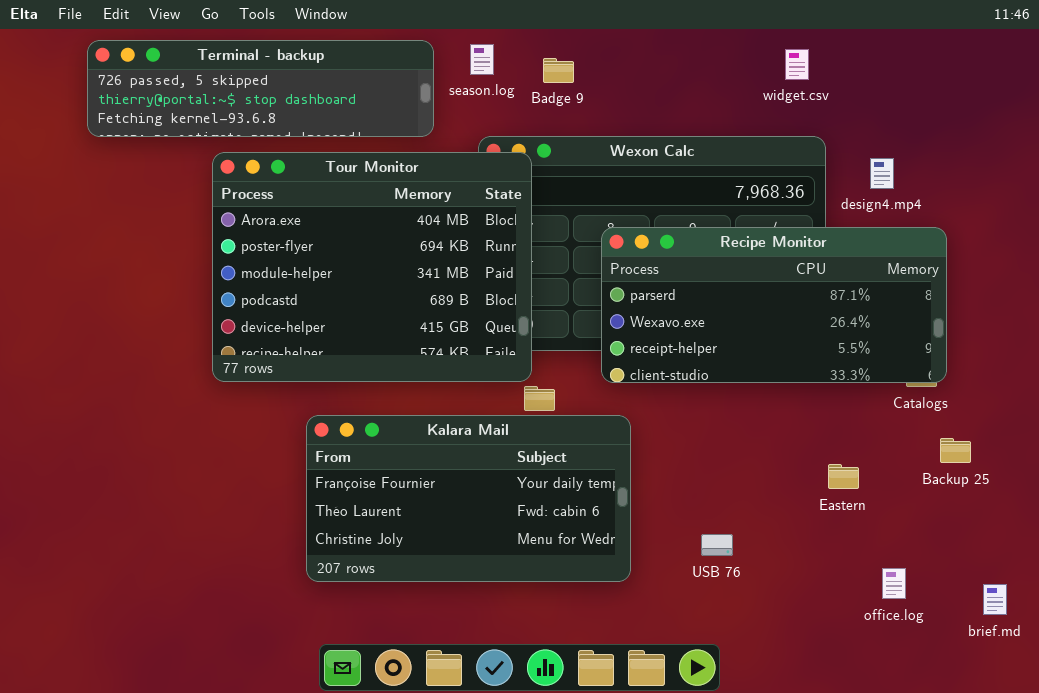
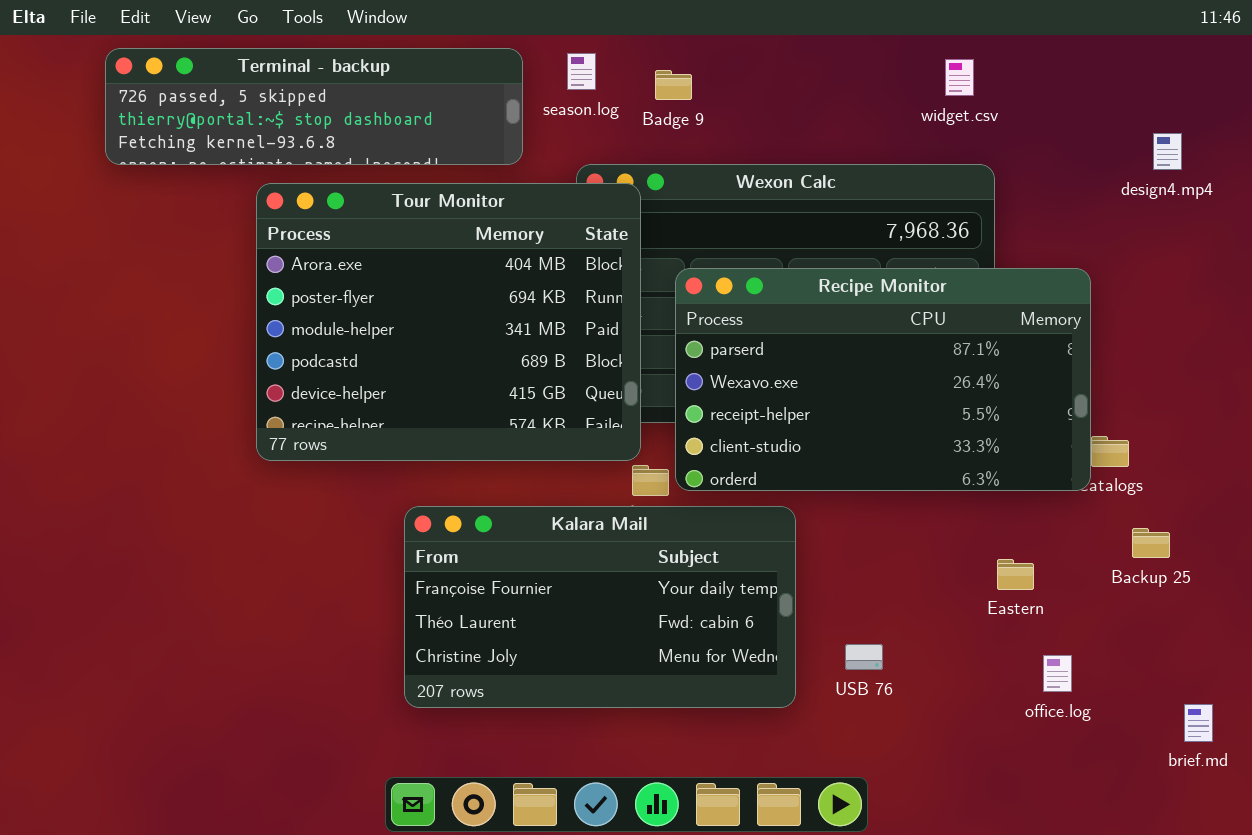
design4.mp4: [870,158,894,189] -> [1153,133,1182,170], moved
Recipe Monitor: [601,227,947,383] -> [675,268,1091,491], moved, resized
Kalara Mail: [306,415,631,582] -> [404,506,796,708], moved
office.log: [882,568,906,599] -> [1043,655,1072,692], moved

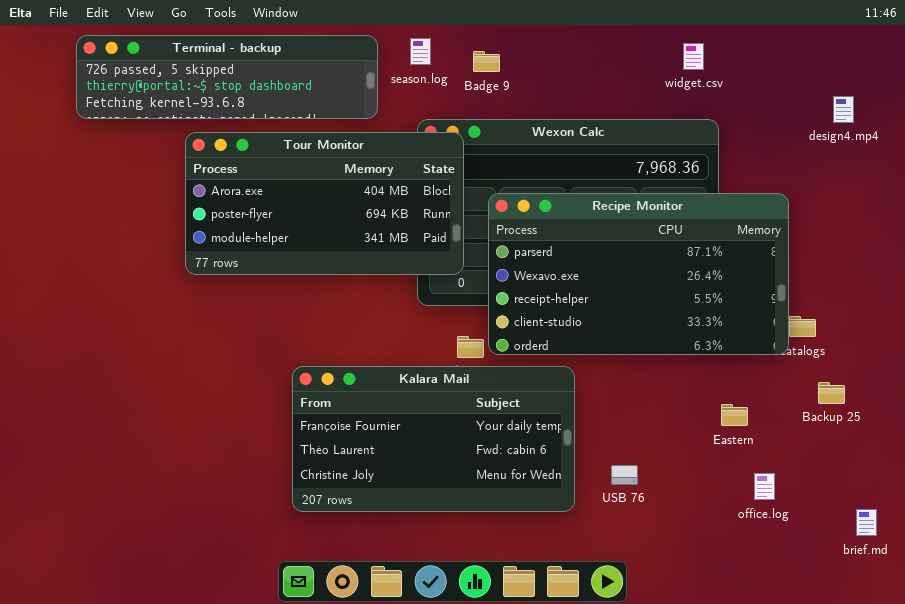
Tour Monitor: [256,183,641,461] -> [185,132,464,275], resized

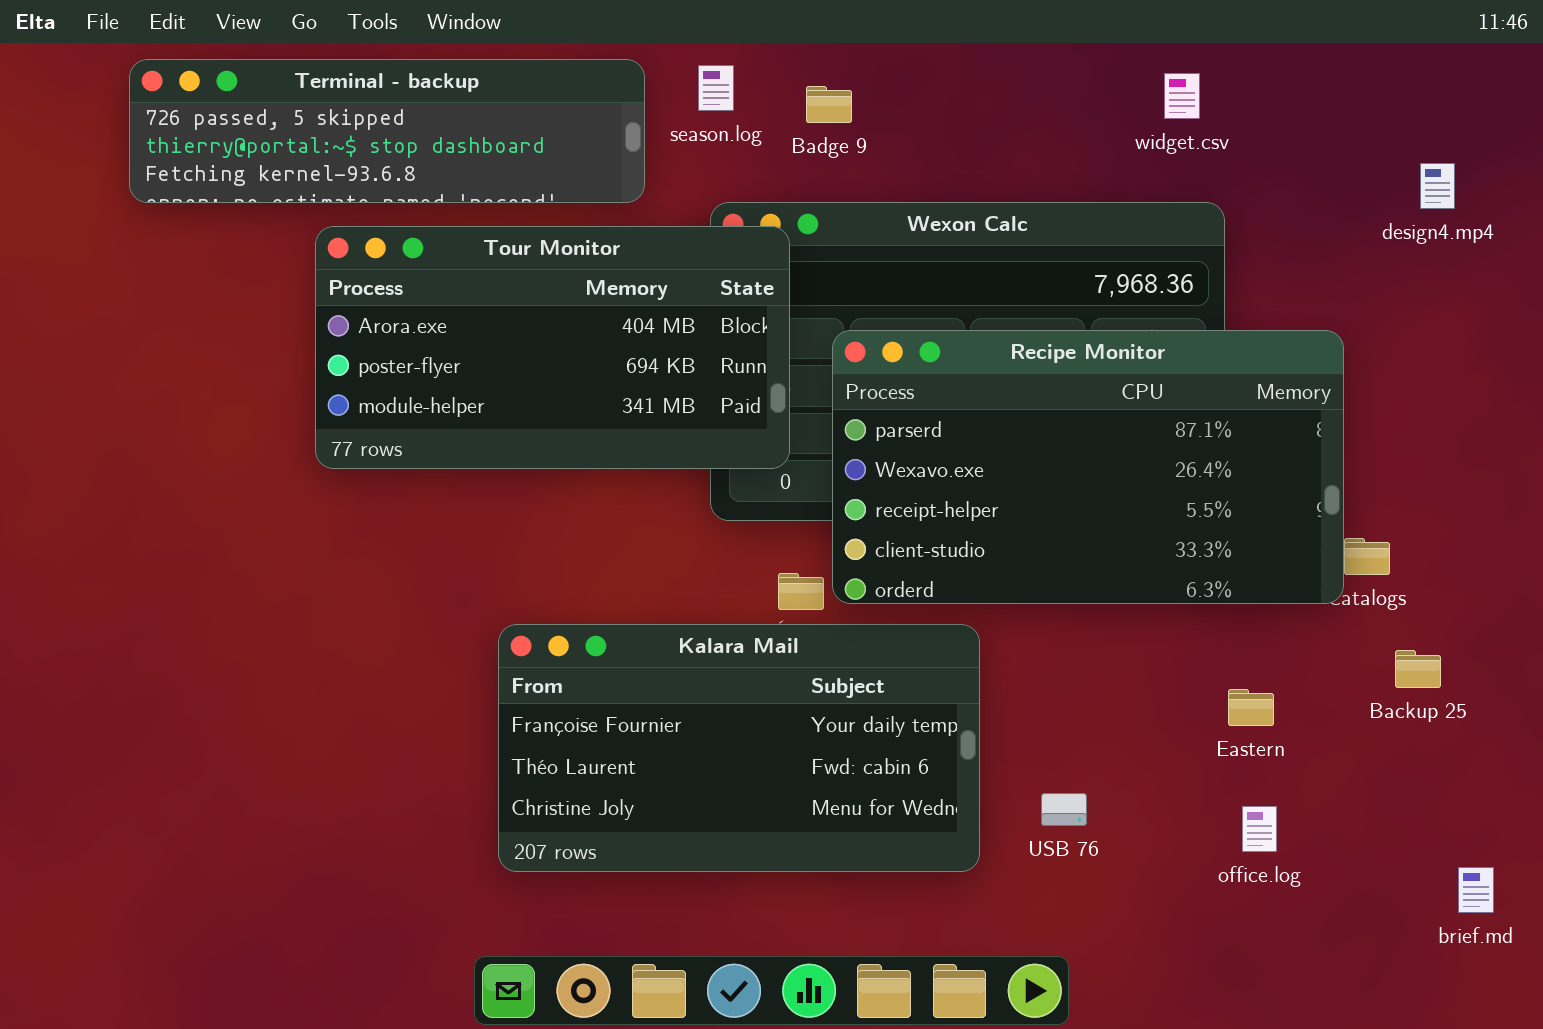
office.log: [754,473,775,500] -> [1242,806,1277,852], moved

